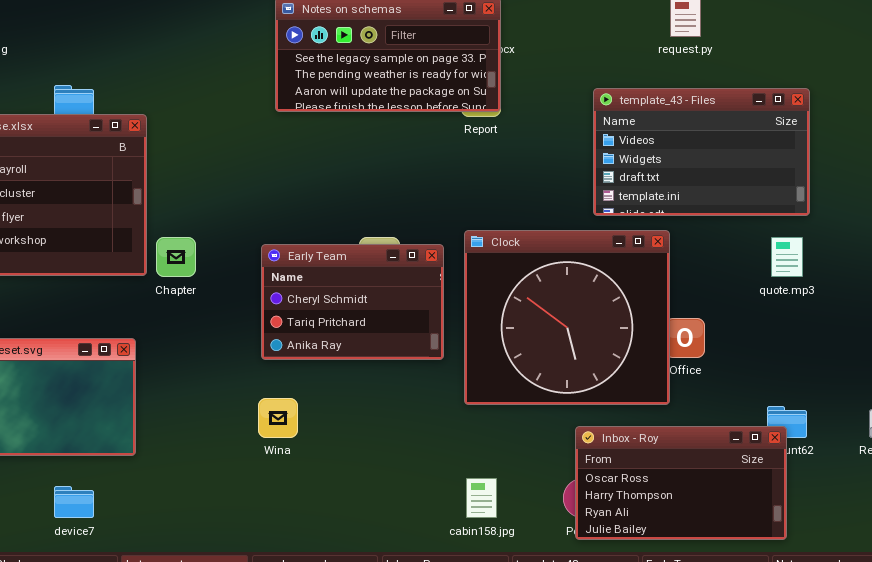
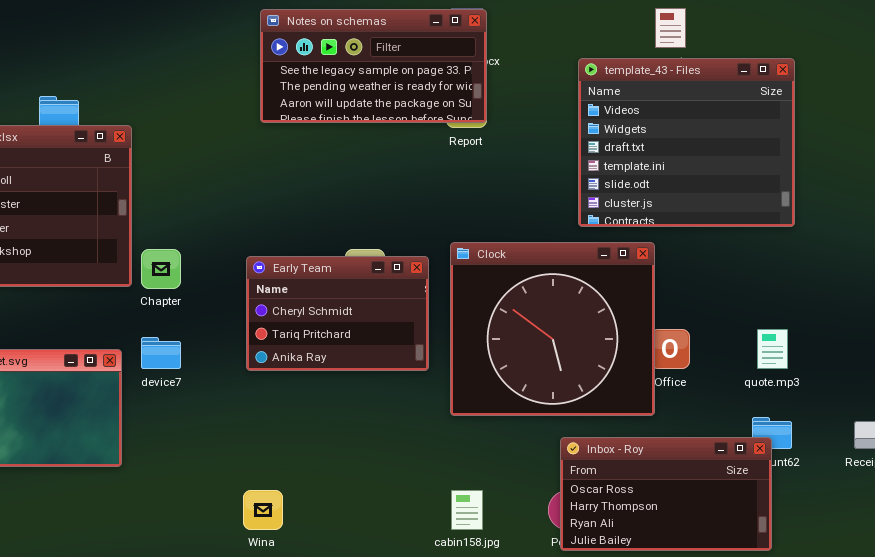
template_43 - Files: [593,88,810,216] -> [578,58,795,227], resized
quote.mp3: [771,237,803,277] -> [757,329,788,369], moved
Wina: [258,398,298,438] -> [243,490,283,530], moved
device7: [54,486,94,518] -> [141,337,181,369], moved

